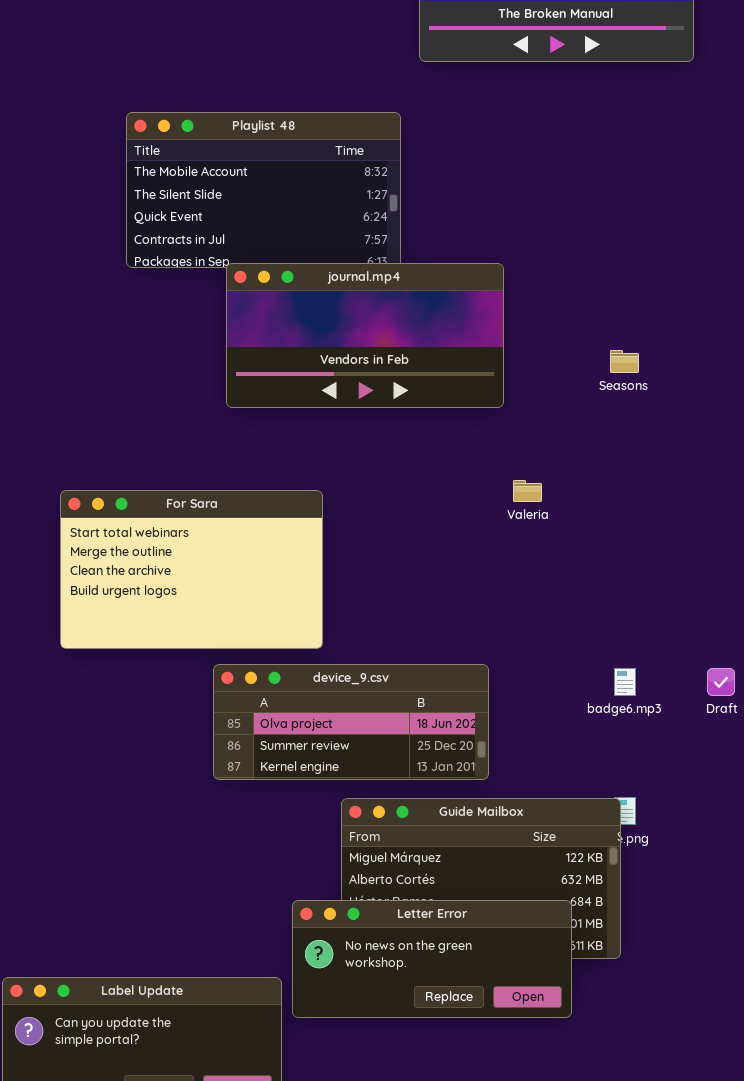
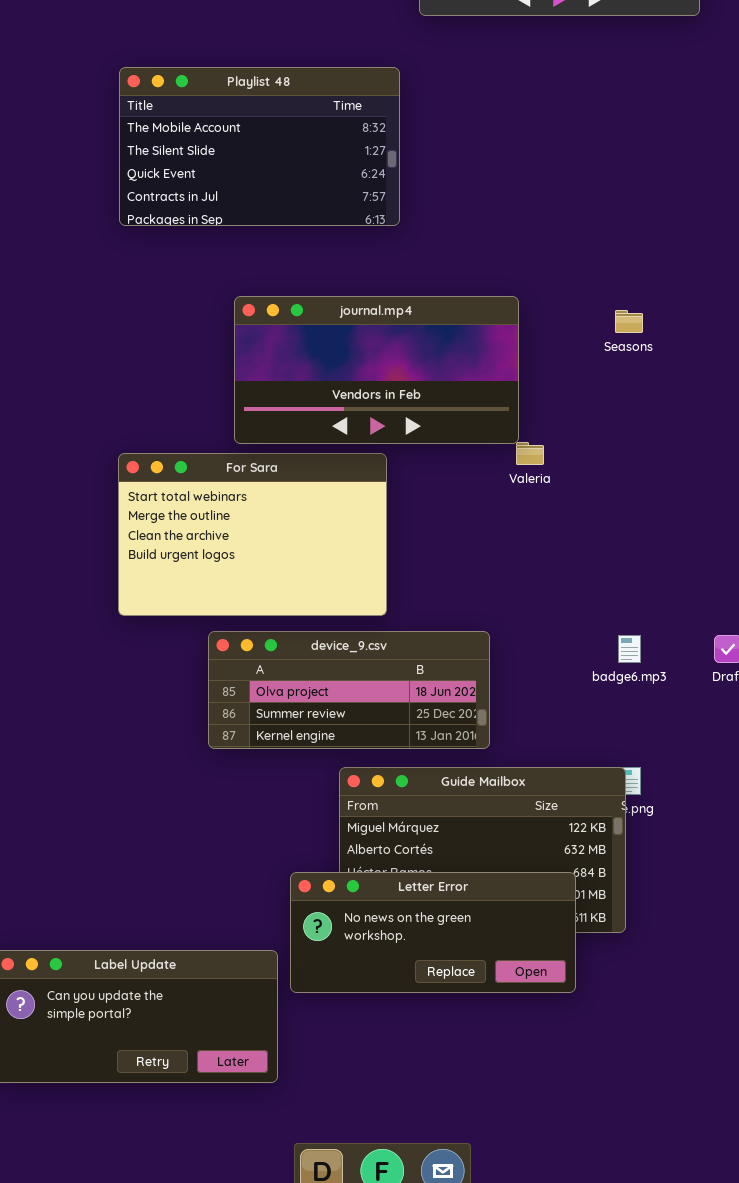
journal.mp4: [226,263,504,408] -> [234,296,519,444], moved
For Sara: [60,490,323,649] -> [118,453,387,616], moved

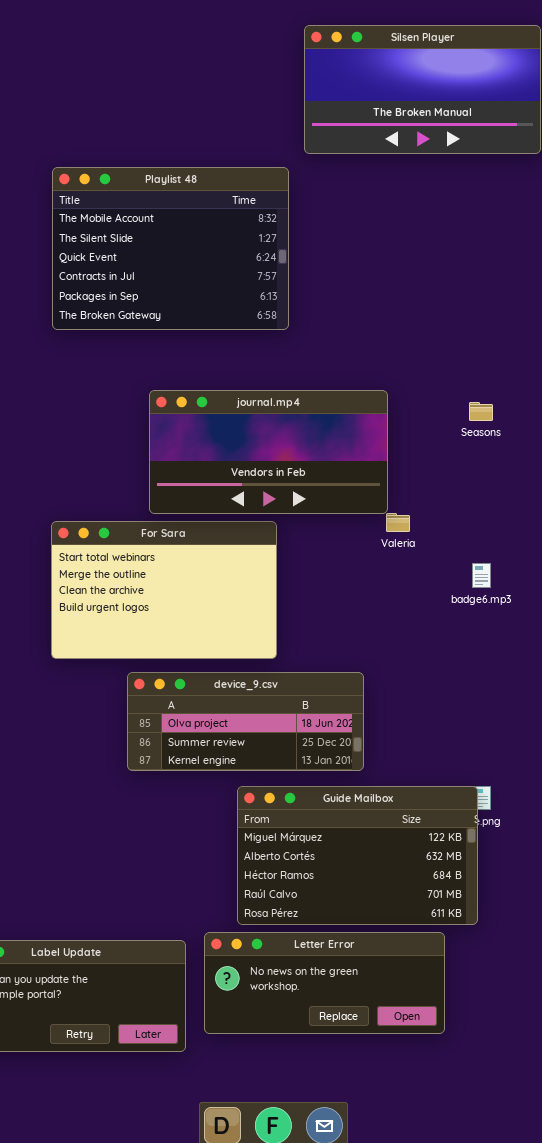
Playlist 48: [119,67,400,226] -> [52,167,289,330], resized
badge6.mp3: [618,635,641,663] -> [472,563,491,588], moved
Letter Error: [290,872,576,993] -> [204,932,445,1034], moved

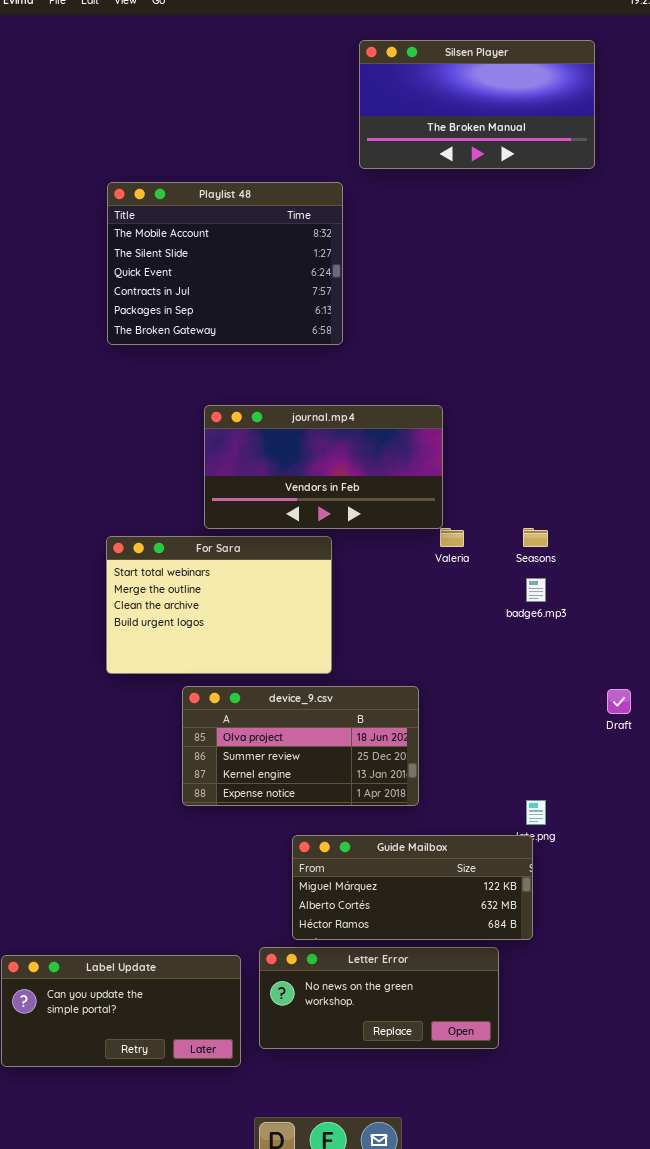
Seasons: [469,402,493,421] -> [523,528,548,547], moved
device_9.csv: [127,672,364,771] -> [182,686,419,806], resized
Guide Mailbox: [237,786,478,925] -> [292,835,533,940], resized

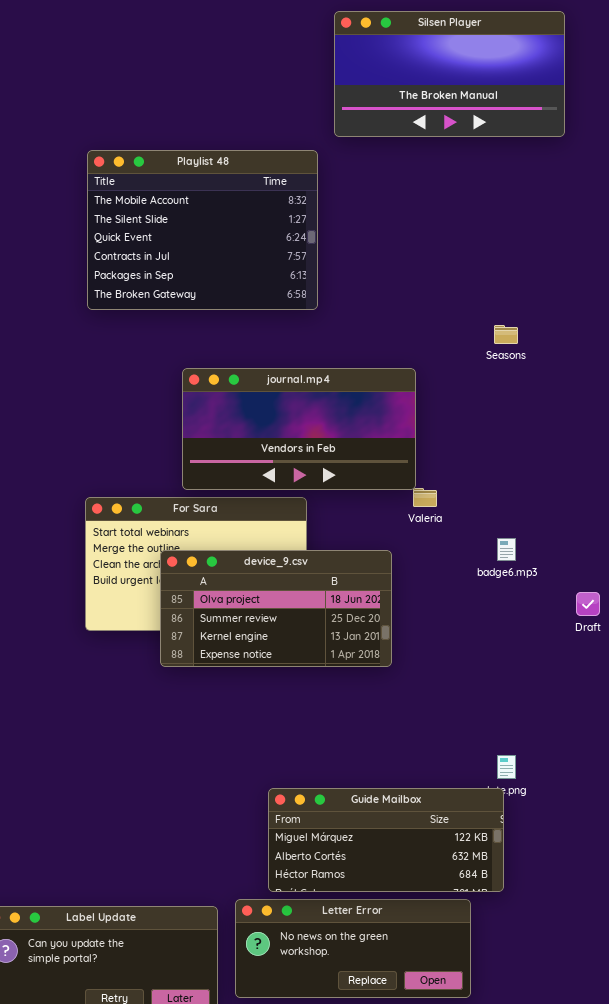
Seasons: [523,528,548,547] -> [494,325,518,344], moved
device_9.csv: [182,686,419,806] -> [160,550,392,667], moved
Draft: [607,689,631,714] -> [576,592,600,616], moved

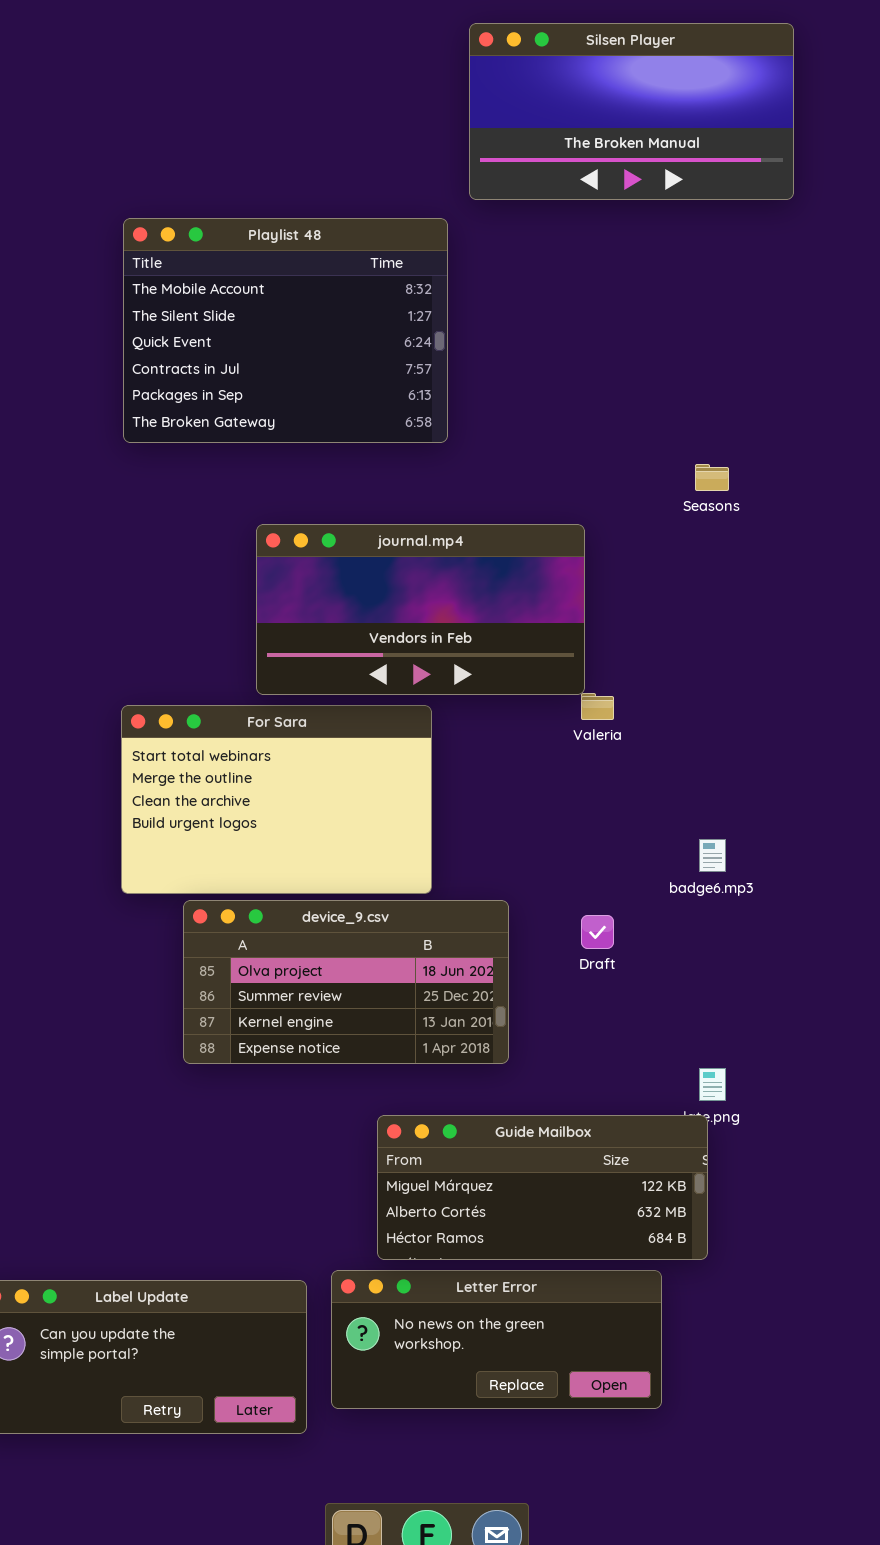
badge6.mp3: [497,538,516,561] -> [699,839,726,872], moved
device_9.csv: [160,550,392,667] -> [183,900,509,1064], moved
Draft: [576,592,600,616] -> [581,915,614,949], moved

